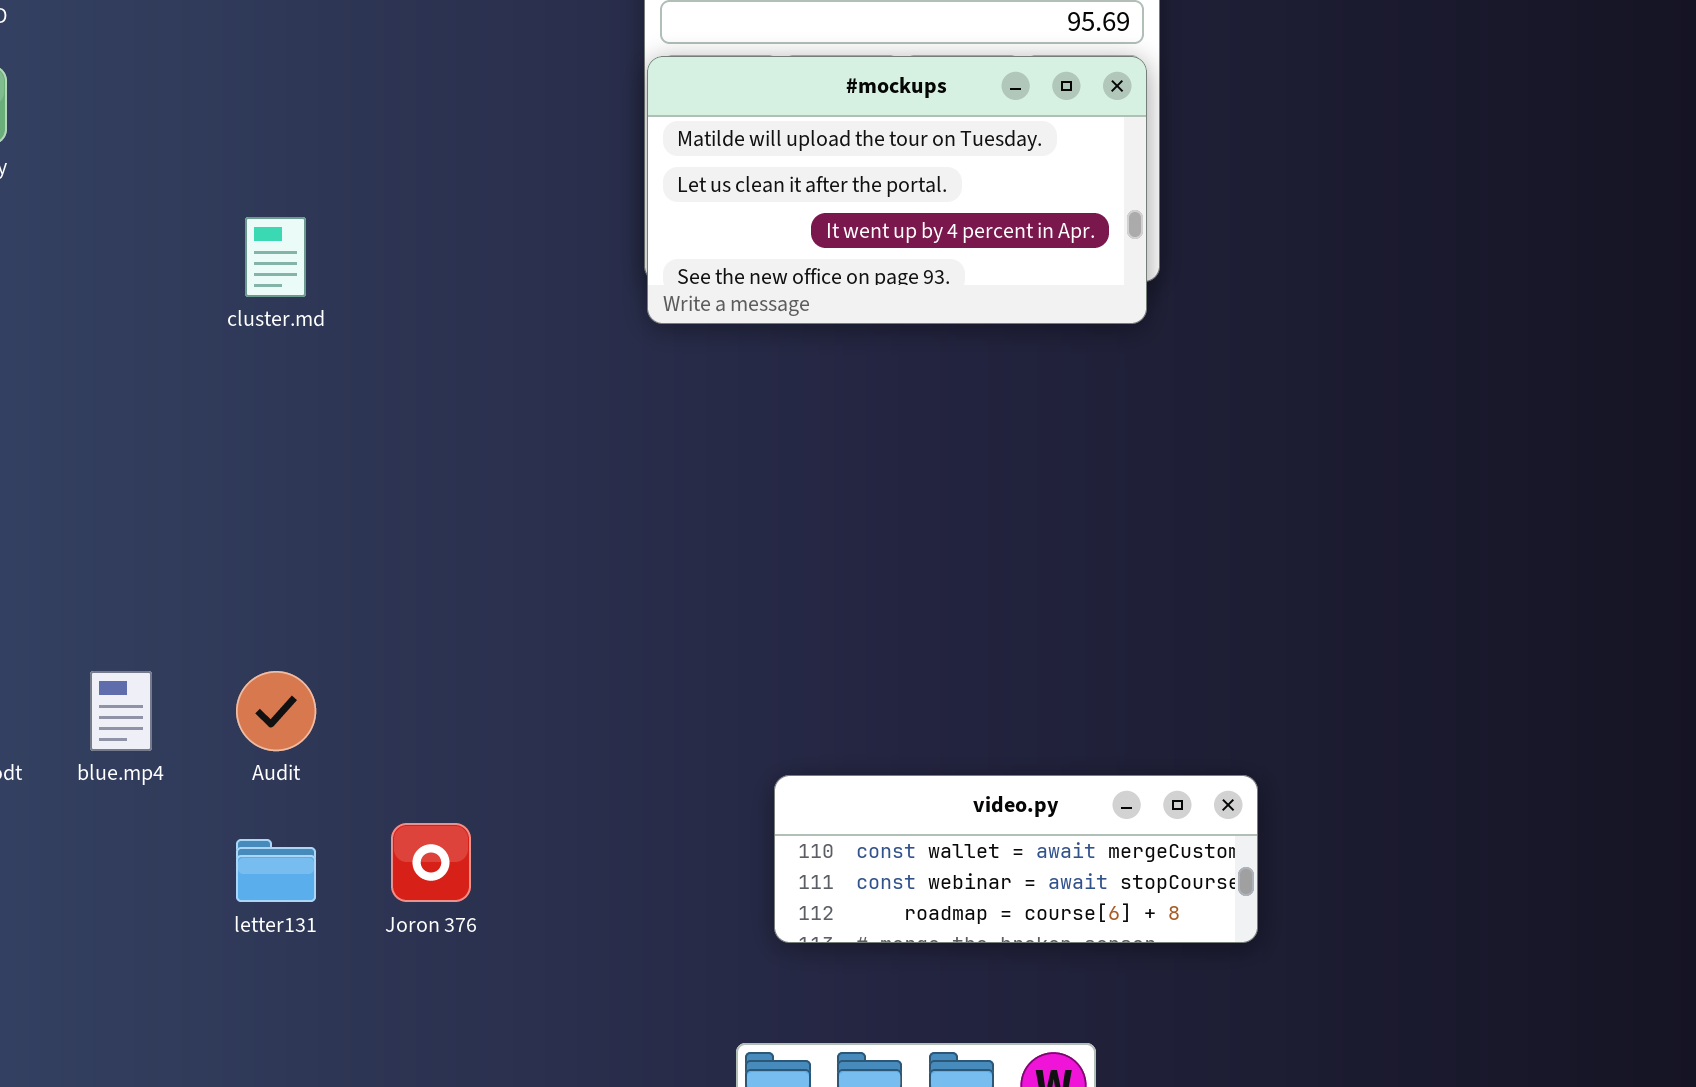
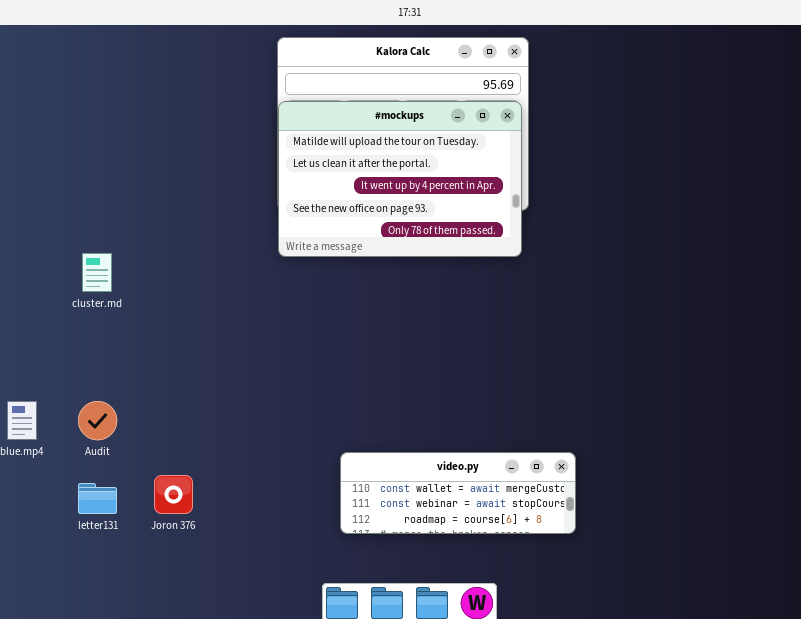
#mockups: [647,56,1147,324] -> [278,101,522,257], resized
cluster.md: [245,217,306,297] -> [82,253,112,292], moved

